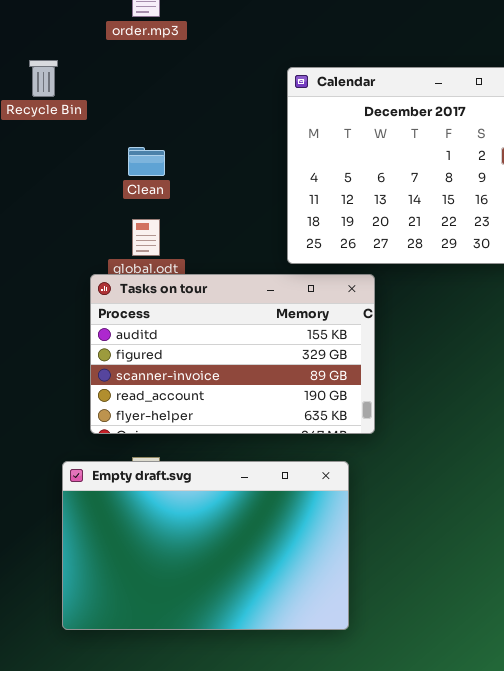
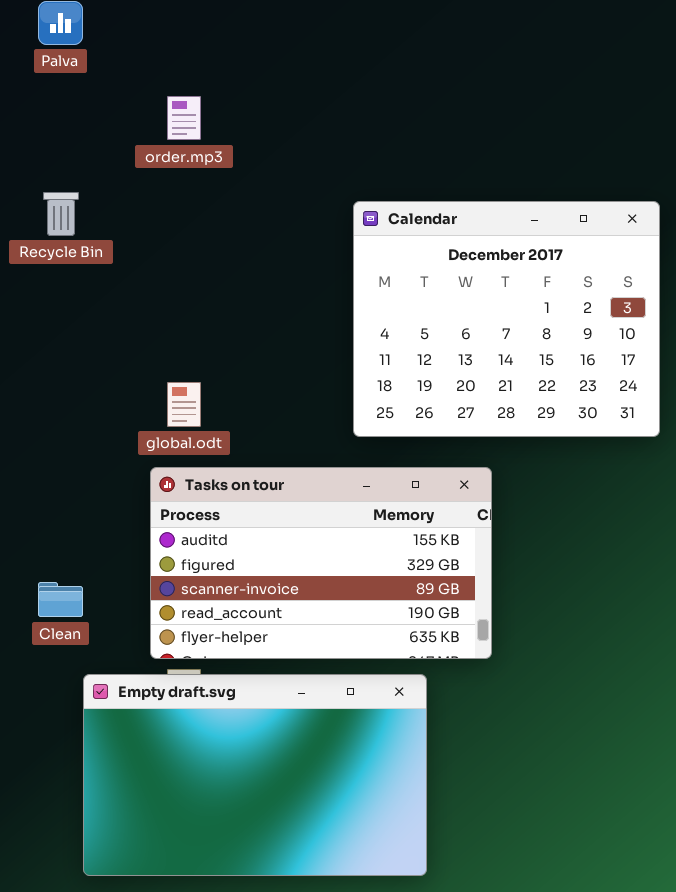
Clean: [128,147,165,176] -> [38,582,83,617], moved
Tasks on tour: [90,274,375,434] -> [150,467,492,659], moved

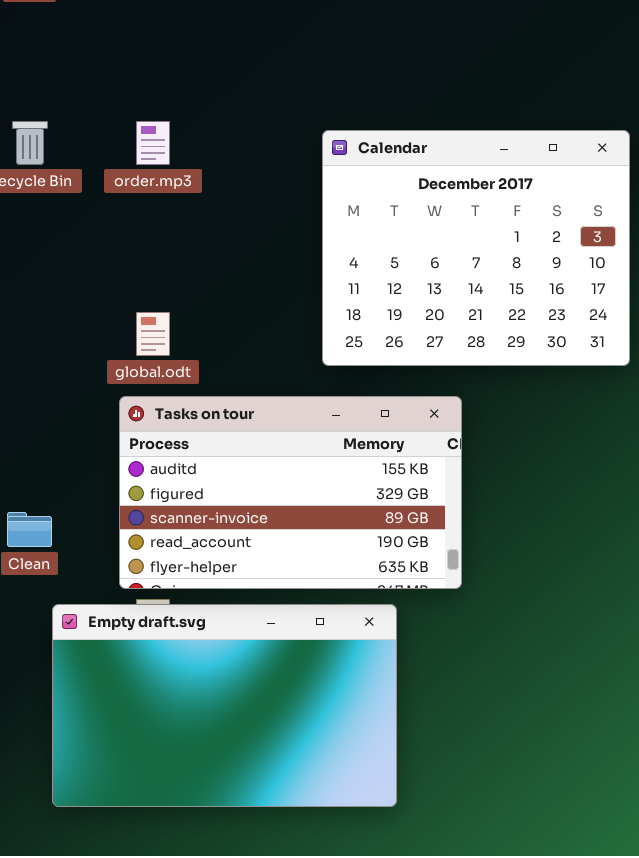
order.mp3: [167,96,201,140] -> [136,121,170,165], moved

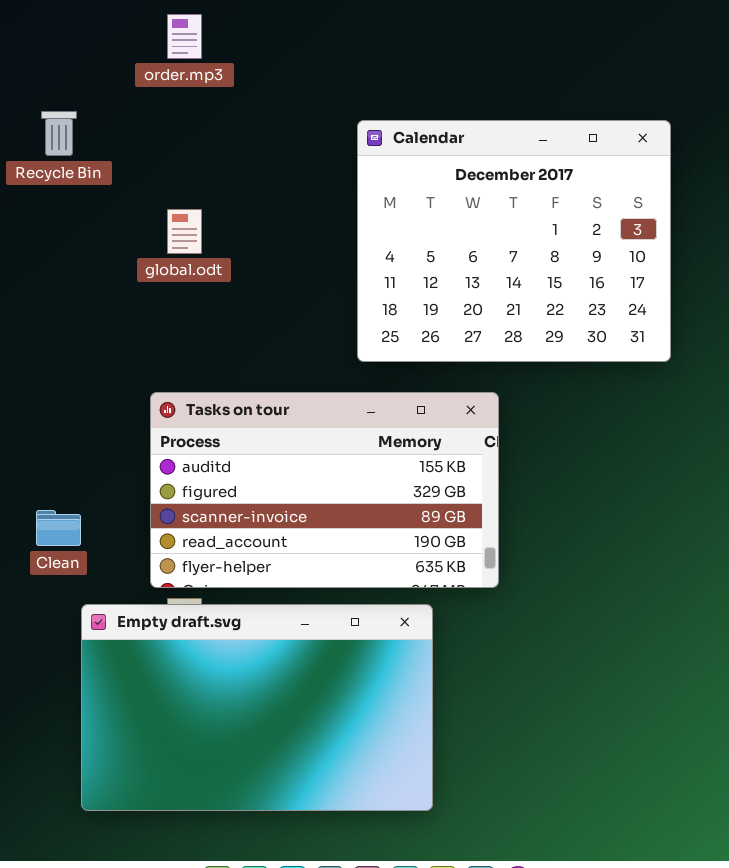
order.mp3: [136,121,170,165] -> [167,14,202,59], moved
global.odt: [136,312,170,356] -> [167,209,202,254], moved

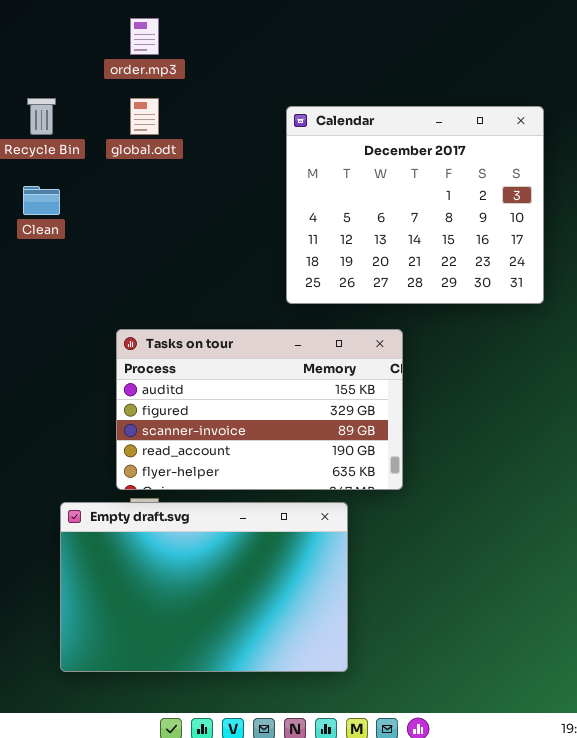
global.odt: [167,209,202,254] -> [130,98,159,135], moved
Clean: [36,510,81,546] -> [23,186,60,215], moved

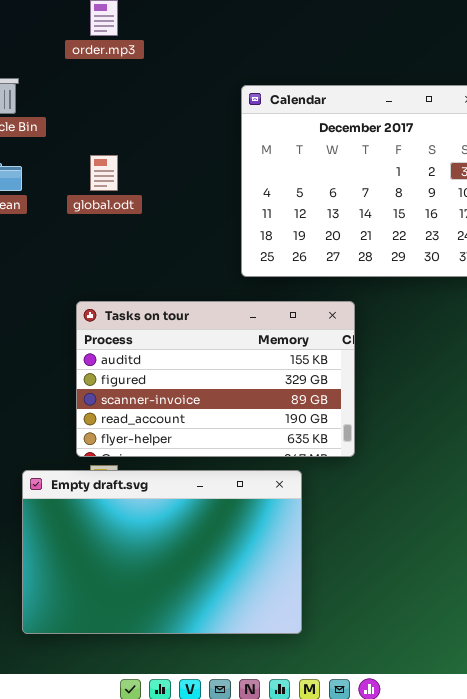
global.odt: [130,98,159,135] -> [90,155,118,191], moved

